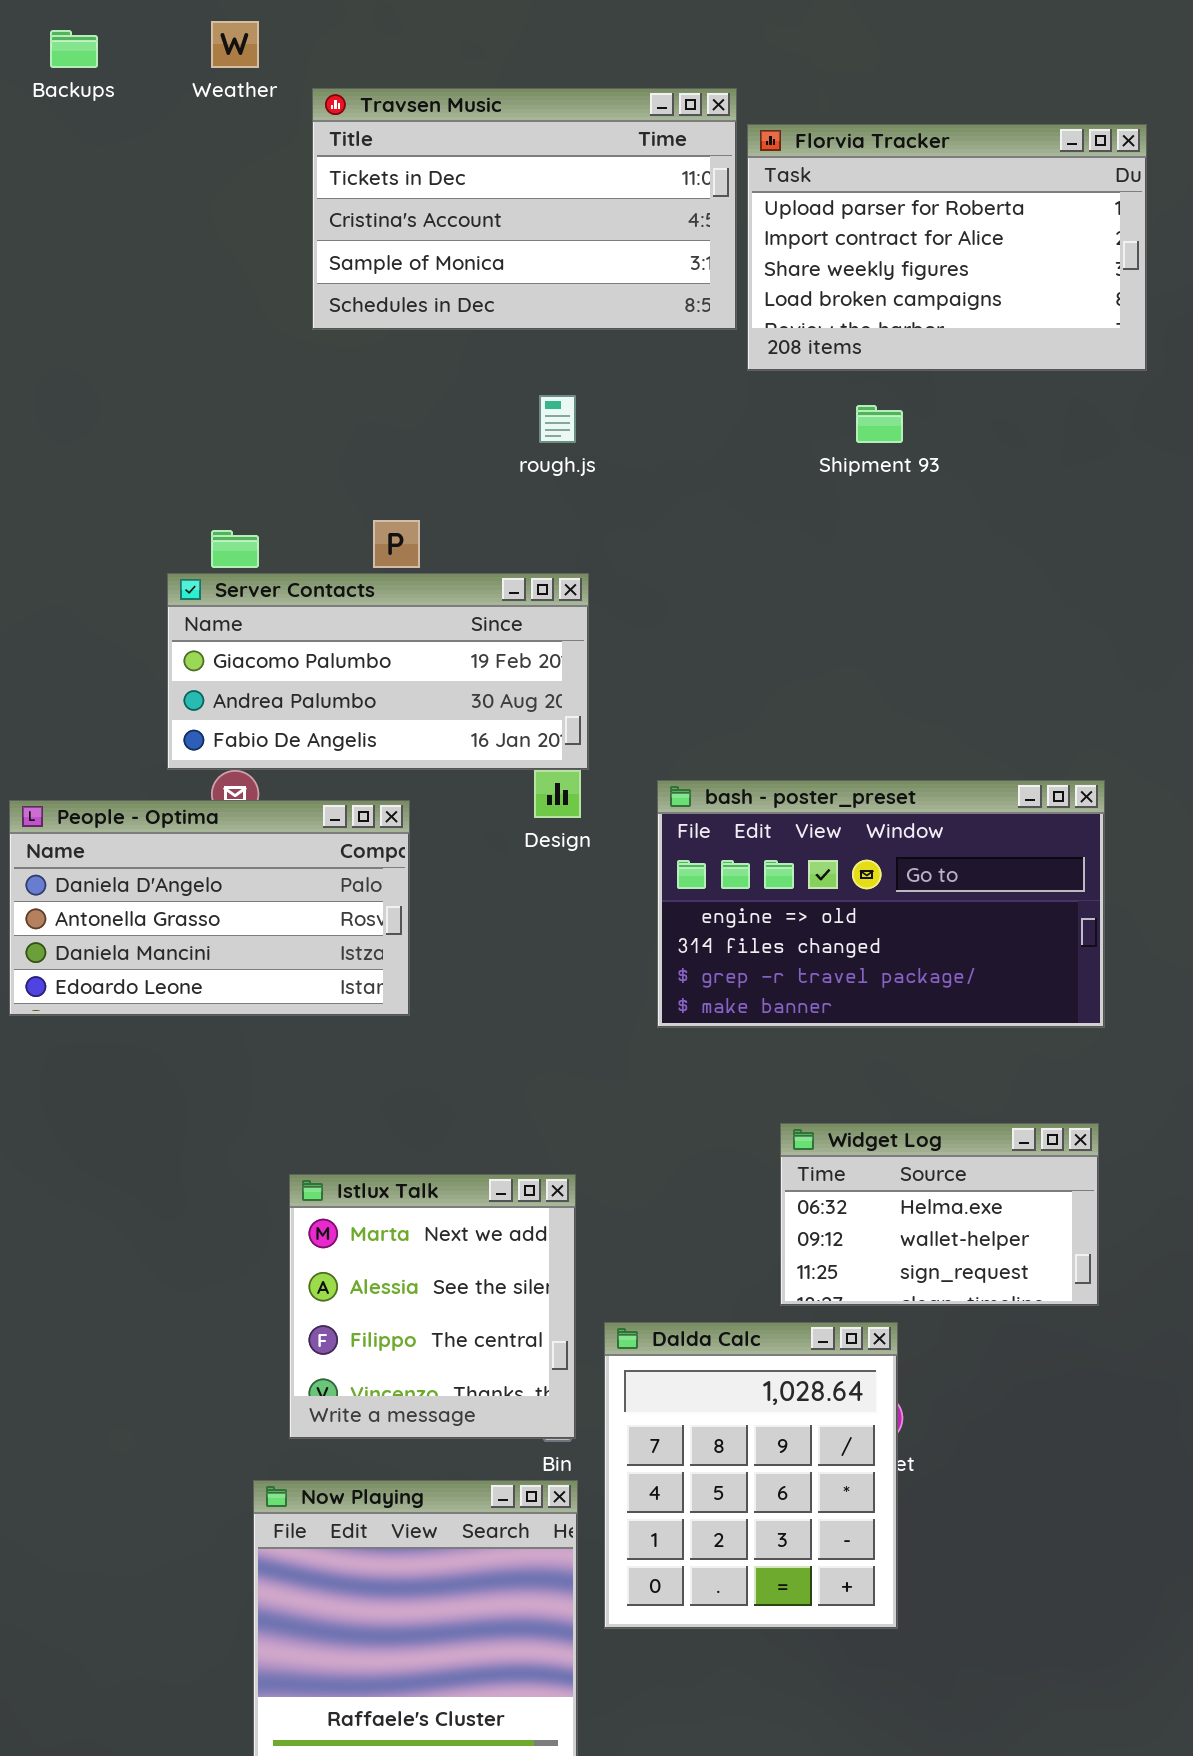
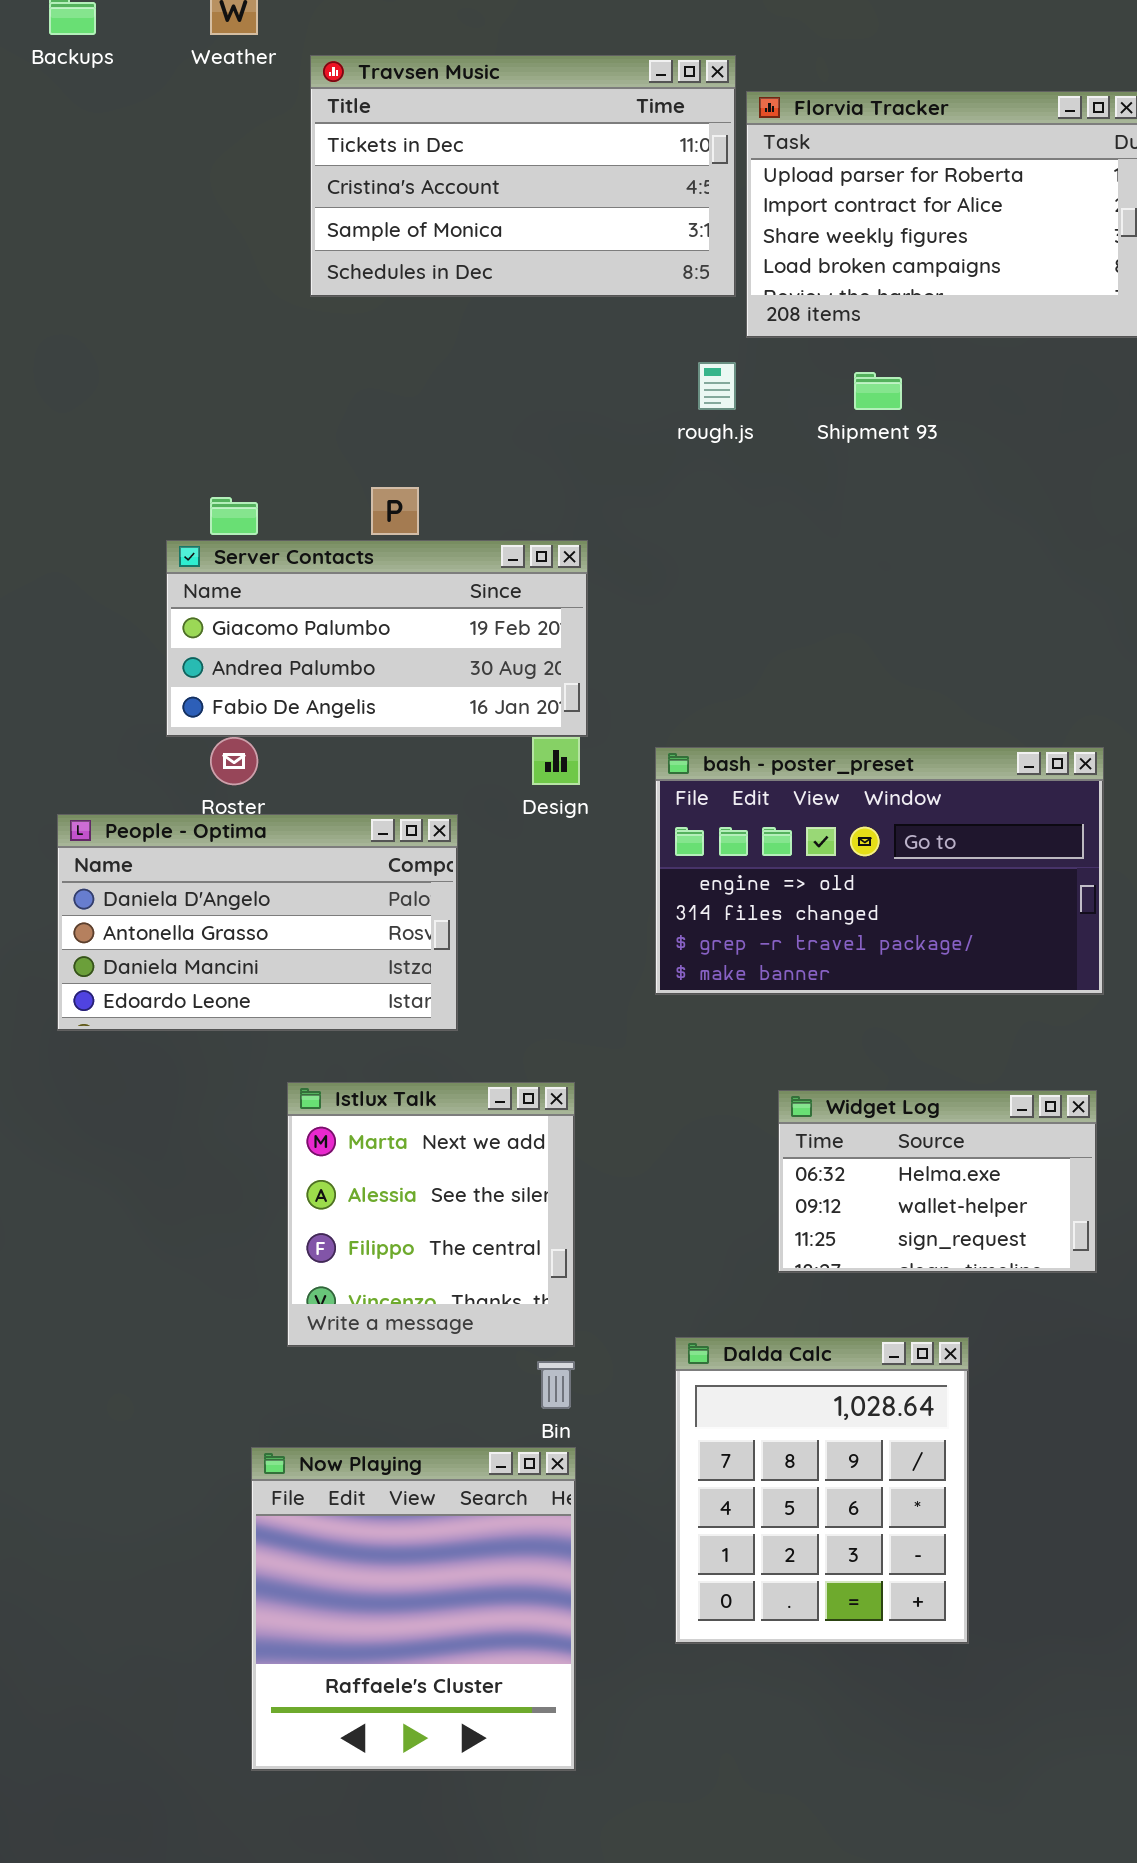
rough.js: [539,395,576,443] -> [698,362,736,410], moved
People - Optima: [9,800,410,1016] -> [57,814,458,1031], moved
Istlux Talk: [289,1174,576,1439] -> [287,1082,575,1347], moved
Dalda Calc: [604,1322,898,1629] -> [675,1337,969,1644], moved

